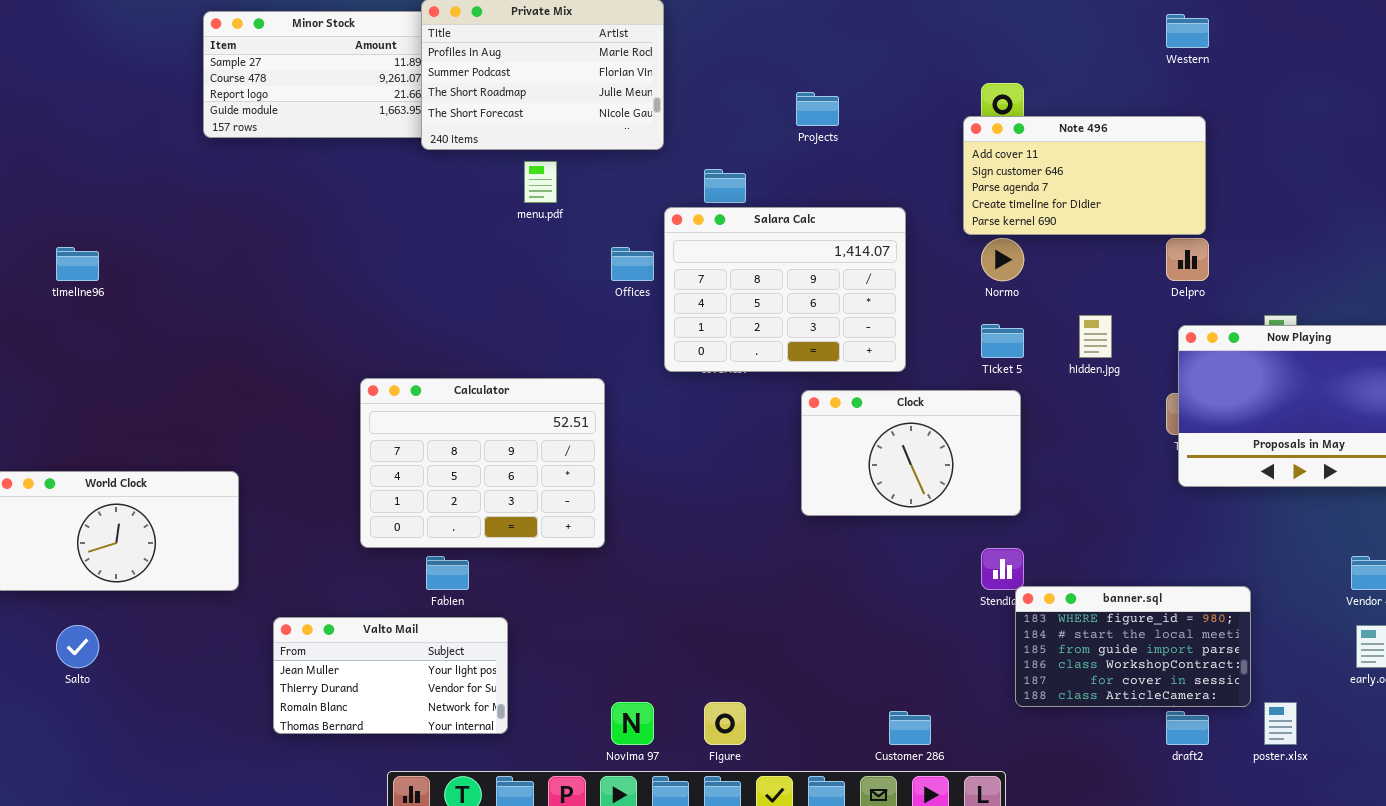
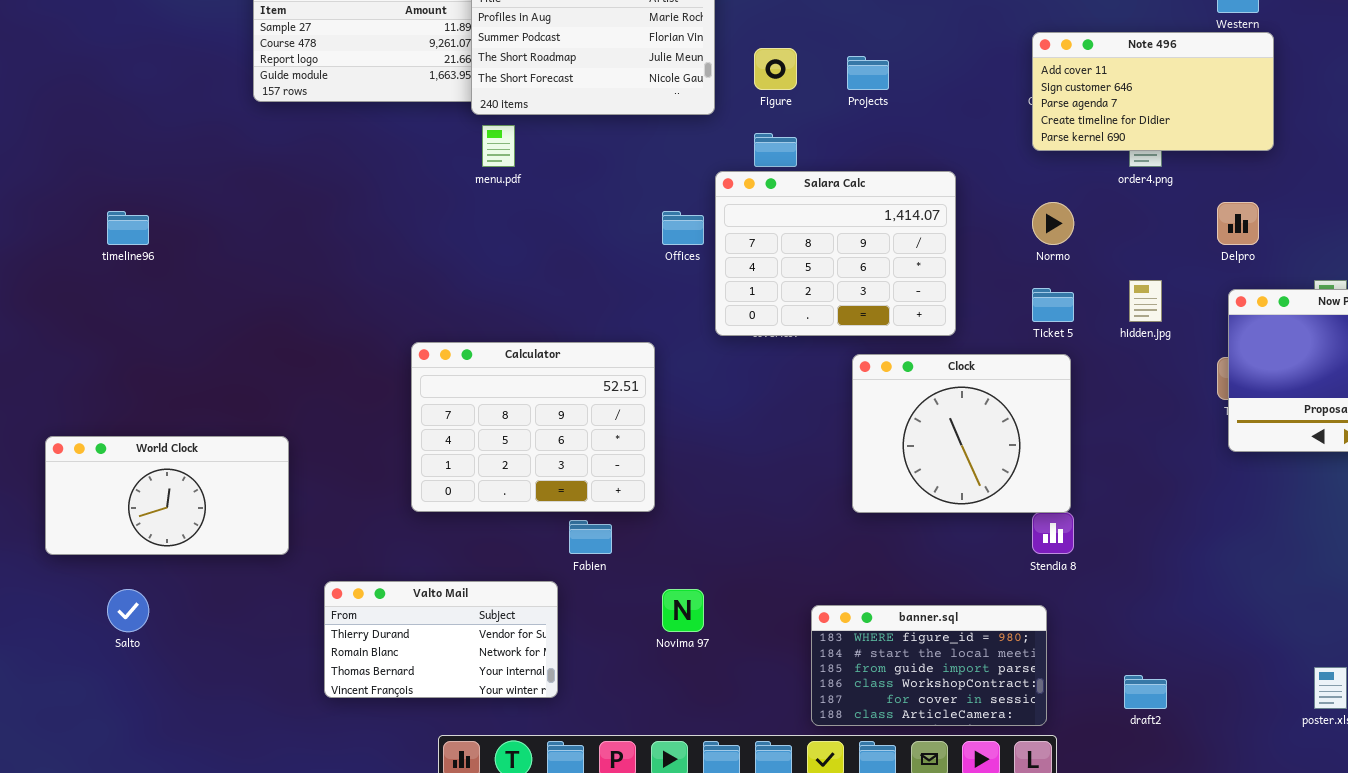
Note 496: [963,116,1206,235] -> [1032,32,1274,151], moved
menu.pdf: [524,161,557,203] -> [482,125,515,167], moved
Clock: [801,390,1021,516] -> [852,354,1071,513], resized
Fabien: [426,556,469,590] -> [569,520,612,554], moved
banner.sql: [1015,586,1251,707] -> [811,605,1047,726], moved
Valto Mail: [273,617,508,734] -> [324,581,558,698], scrolled down 1 row
Novima 97: [611,702,654,745] -> [662,589,704,632], moved
Figure: [704,702,746,745] -> [754,48,797,90], moved
draft2: [1166,711,1209,745] -> [1124,675,1167,709], moved

